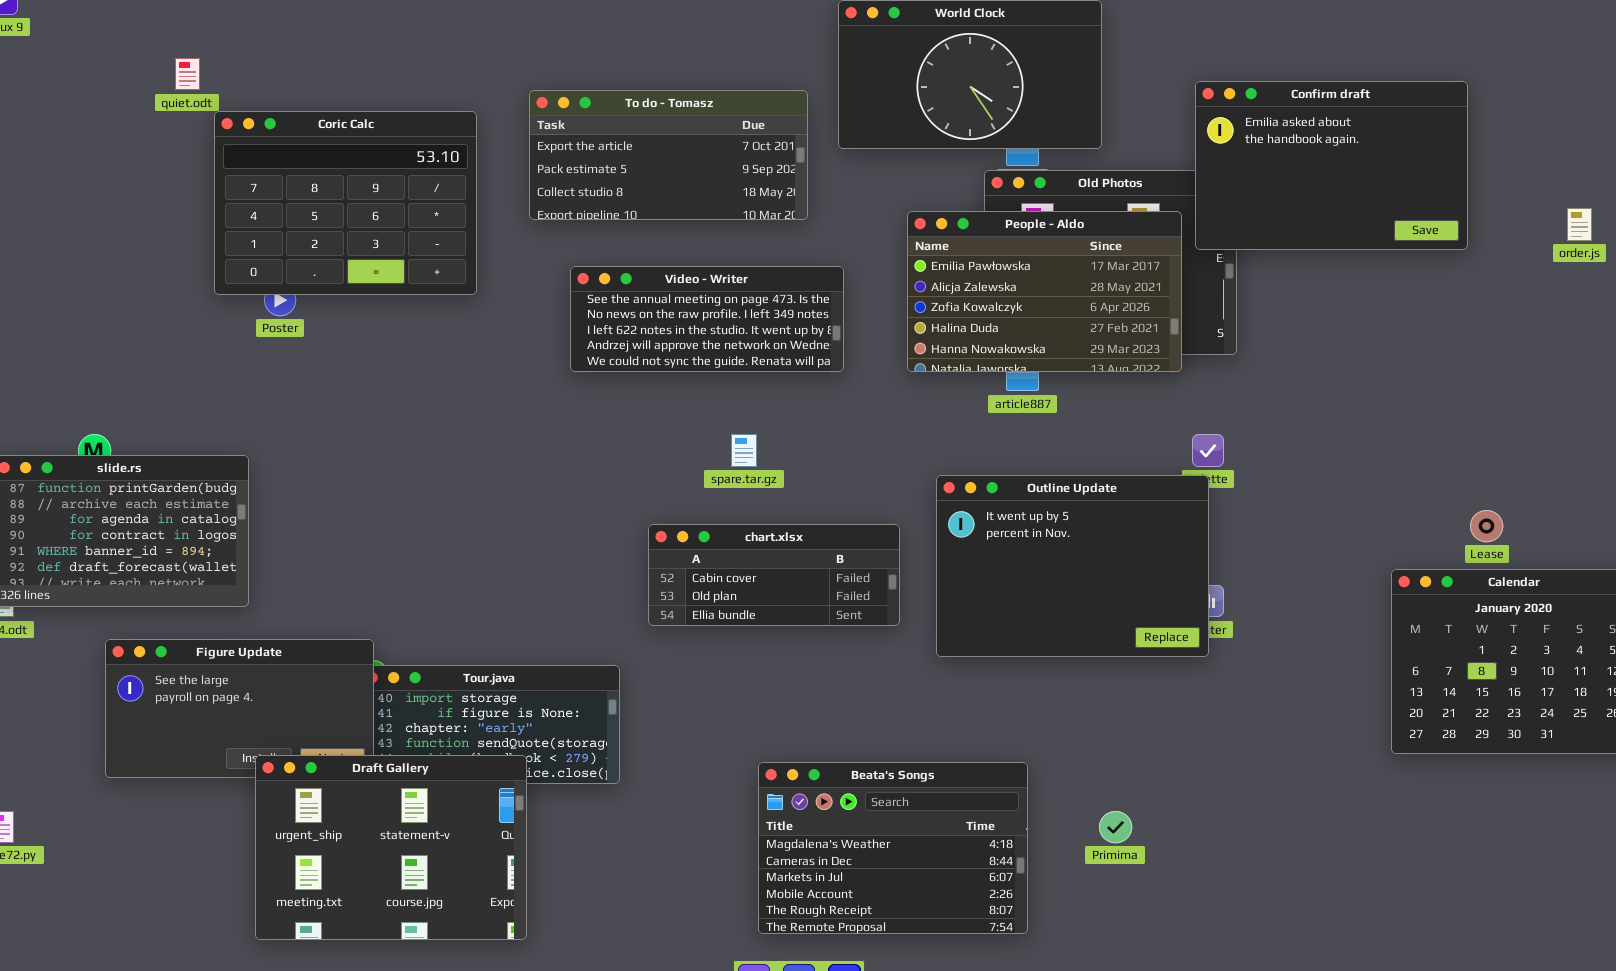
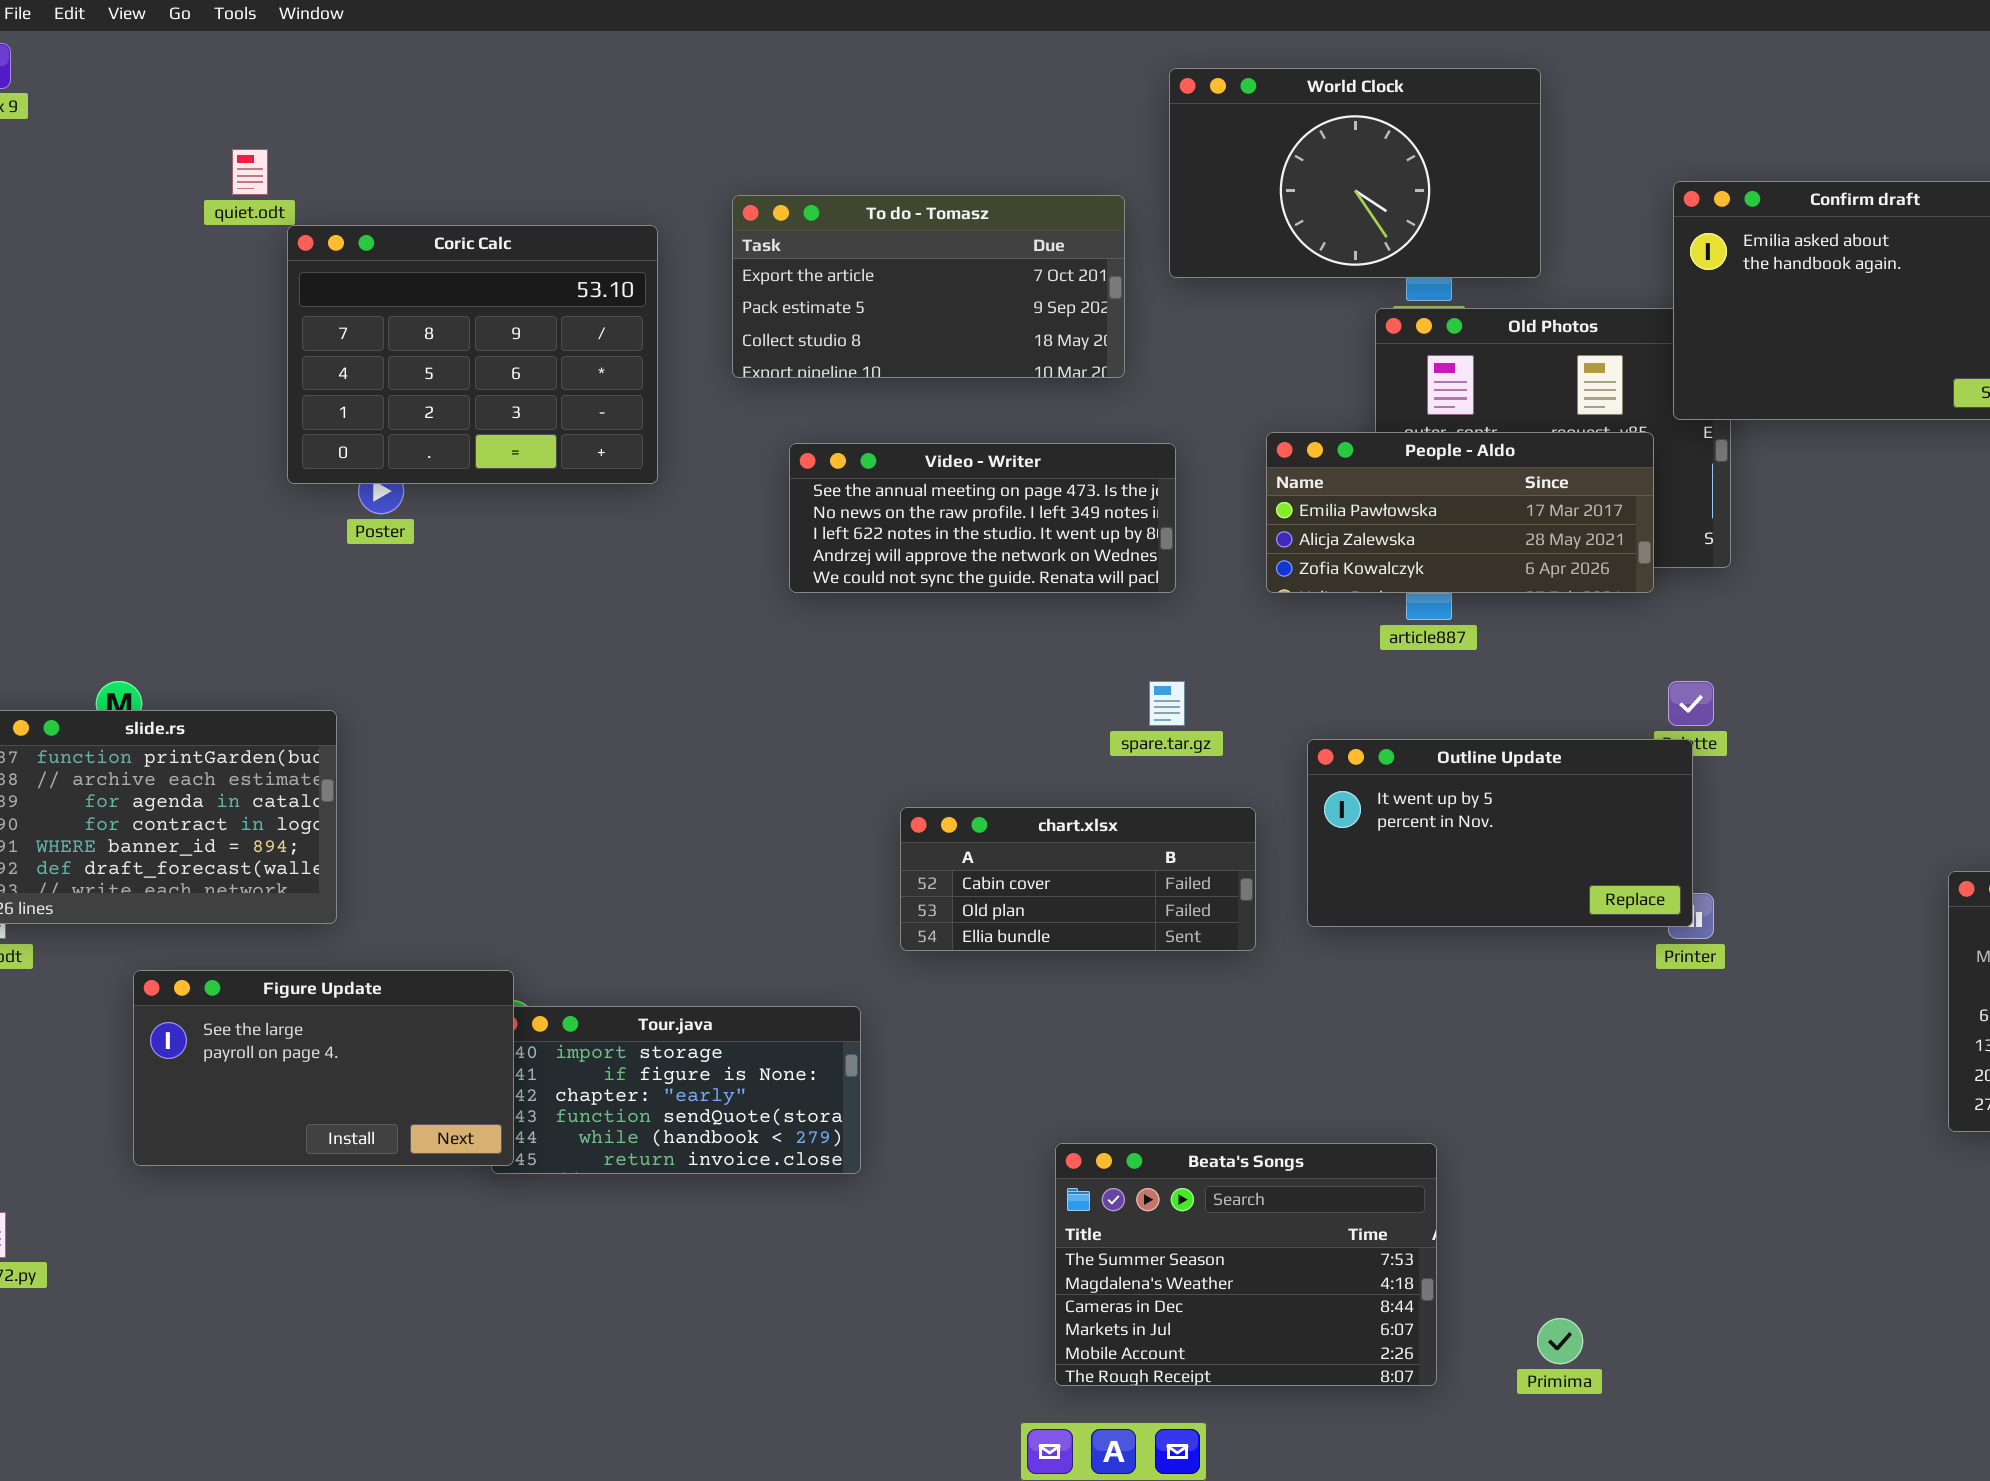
People - Aldo: [907,211,1182,372] -> [1266,432,1654,593], resized
spare.tar.gz: [731,434,757,467] -> [1149,681,1185,726], moved
Outline Update: [936,475,1209,657] -> [1307,739,1693,927], resized
Draft Gallery: [255,755,527,940] -> none, closed
Beata's Songs: [758,762,1028,934] -> [1055,1143,1437,1386], scrolled up 1 row
Primima: [1099,811,1132,843] -> [1537,1318,1583,1364], moved

